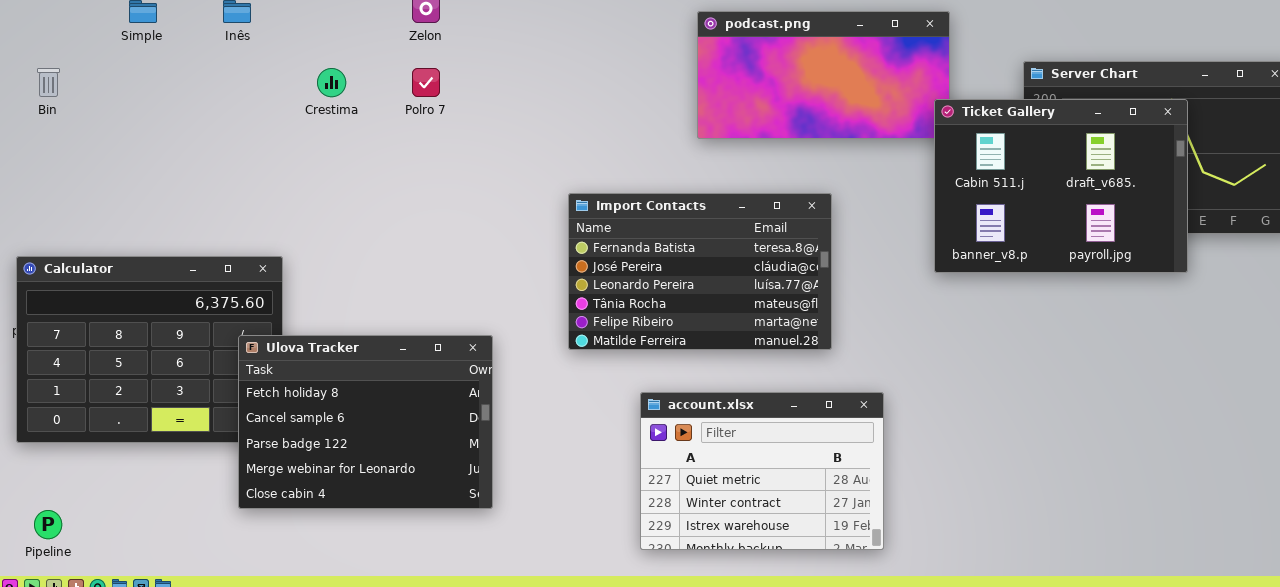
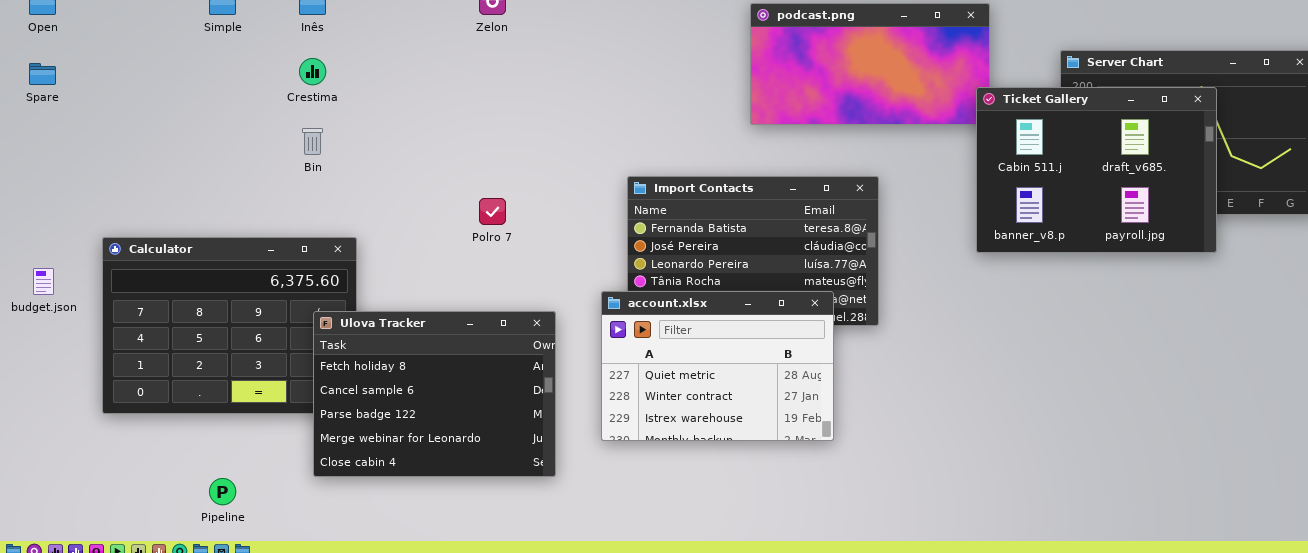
Bin: [37,68,60,97] -> [302,128,323,155], moved
Crestima: [317,68,346,97] -> [299,58,326,85], moved
Polro 7: [412,68,440,97] -> [479,198,506,225], moved
account.xlsx: [640,392,884,550] -> [601,291,834,441], moved
Pipeline: [34,510,62,539] -> [209,478,236,505], moved

